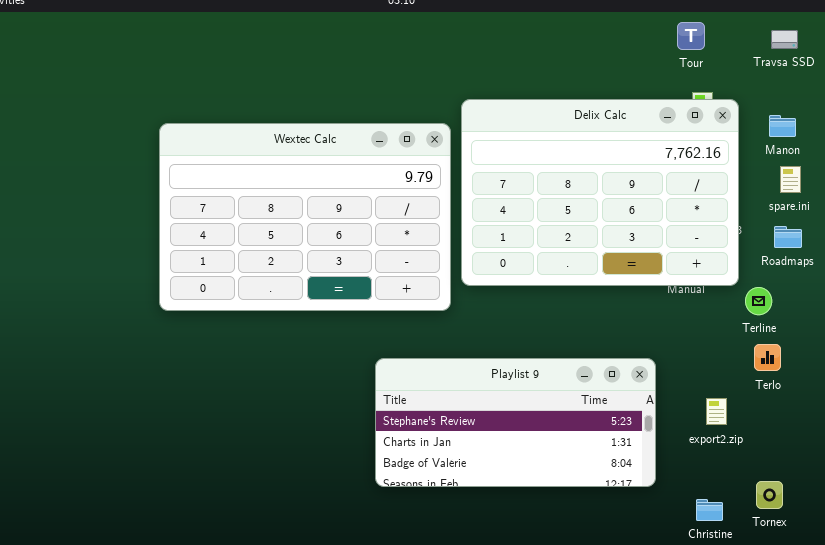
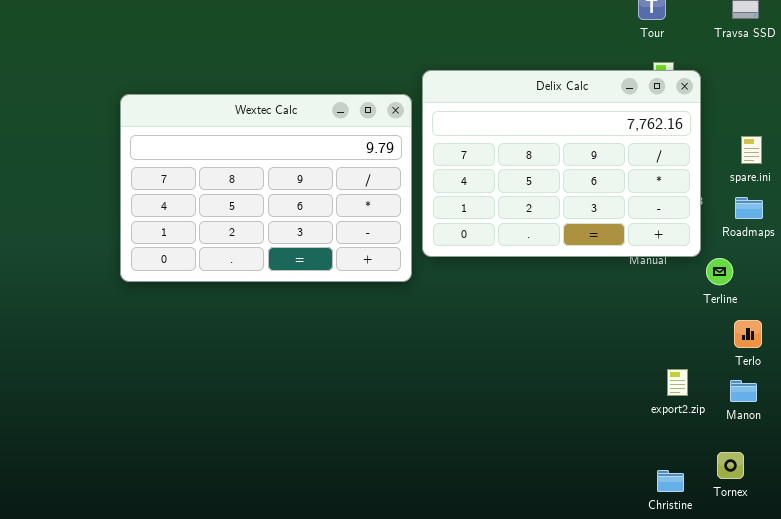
Manon: [769,115,796,137] -> [730,380,757,402], moved
Terlo: [754,344,781,371] -> [734,320,762,348], moved
Playlist 9: [375,358,656,487] -> none, closed

